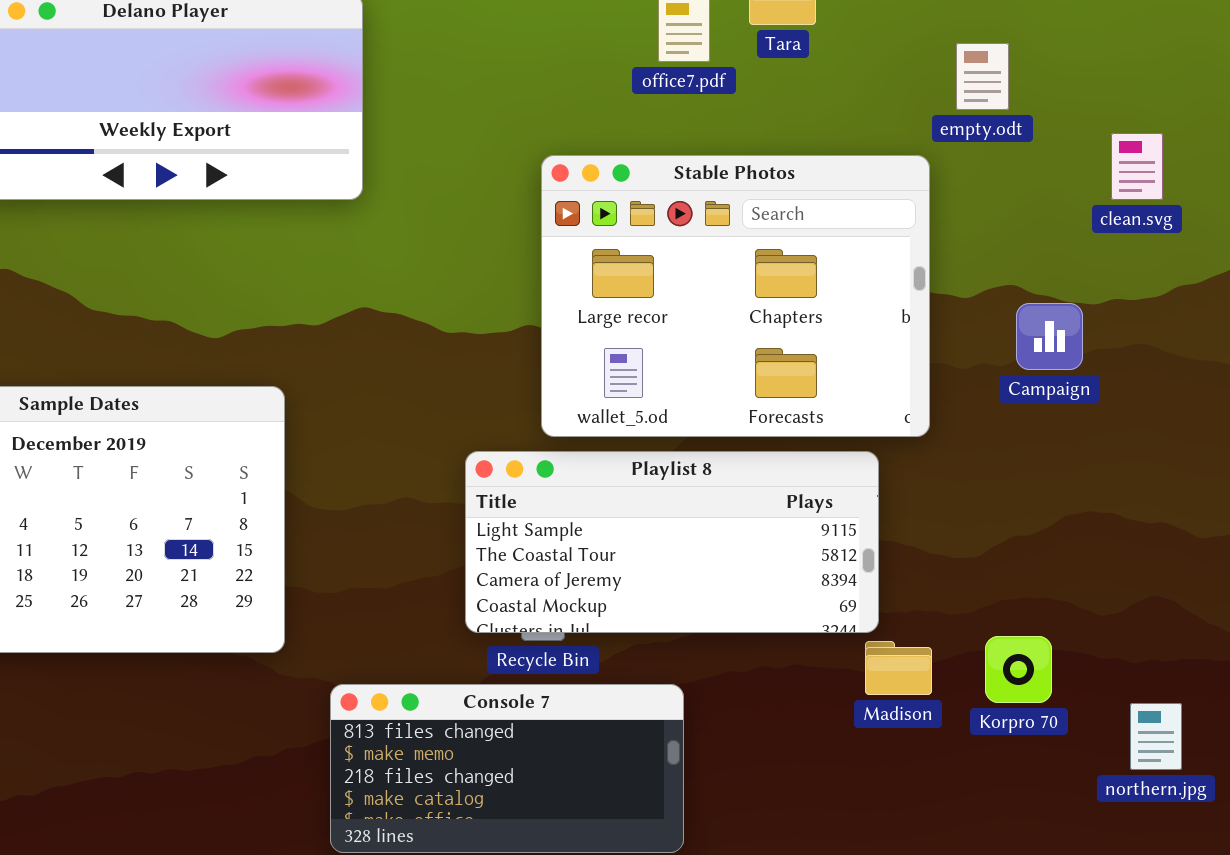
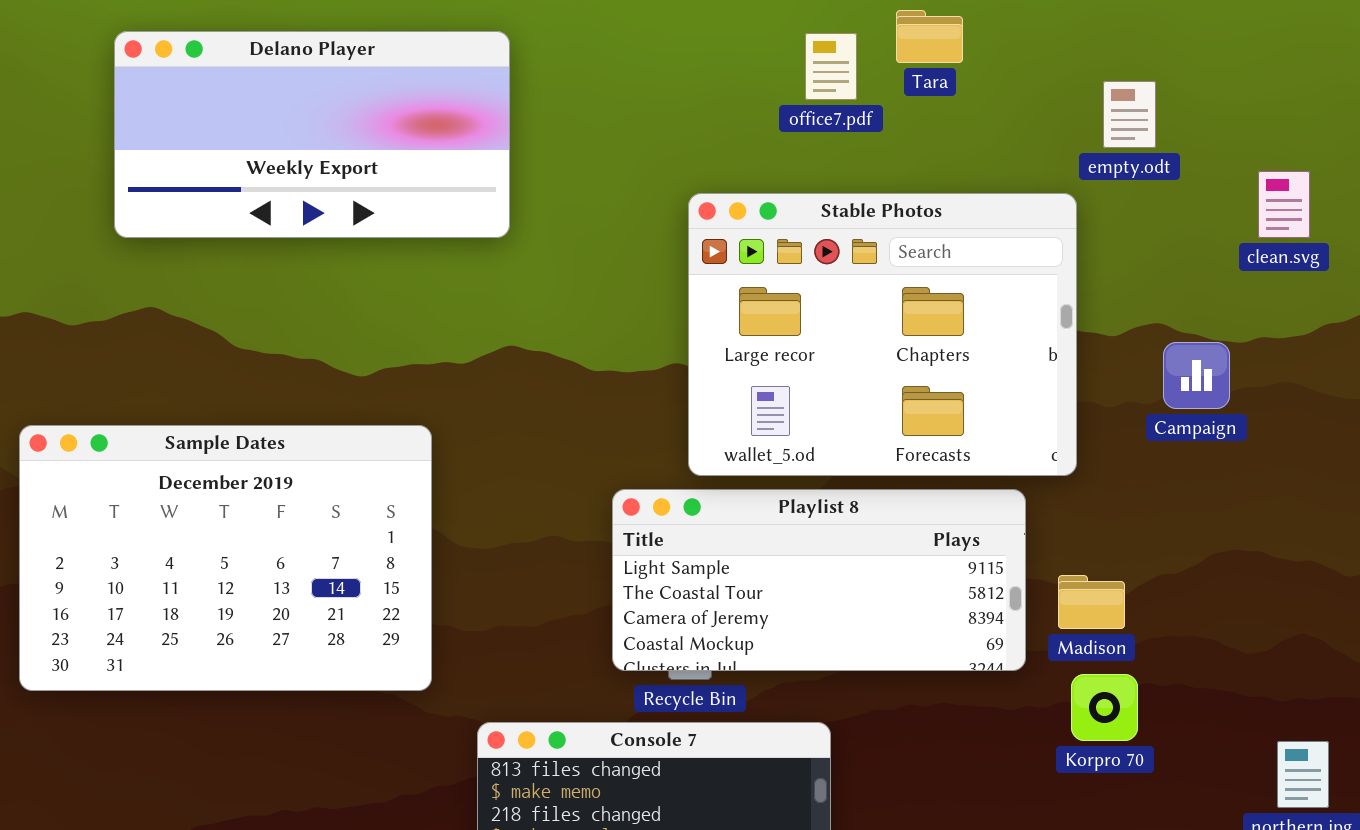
Korpro 70: [985,636,1052,703] -> [1071,674,1138,741], moved
Madison: [865,641,932,695] -> [1058,575,1125,629], moved

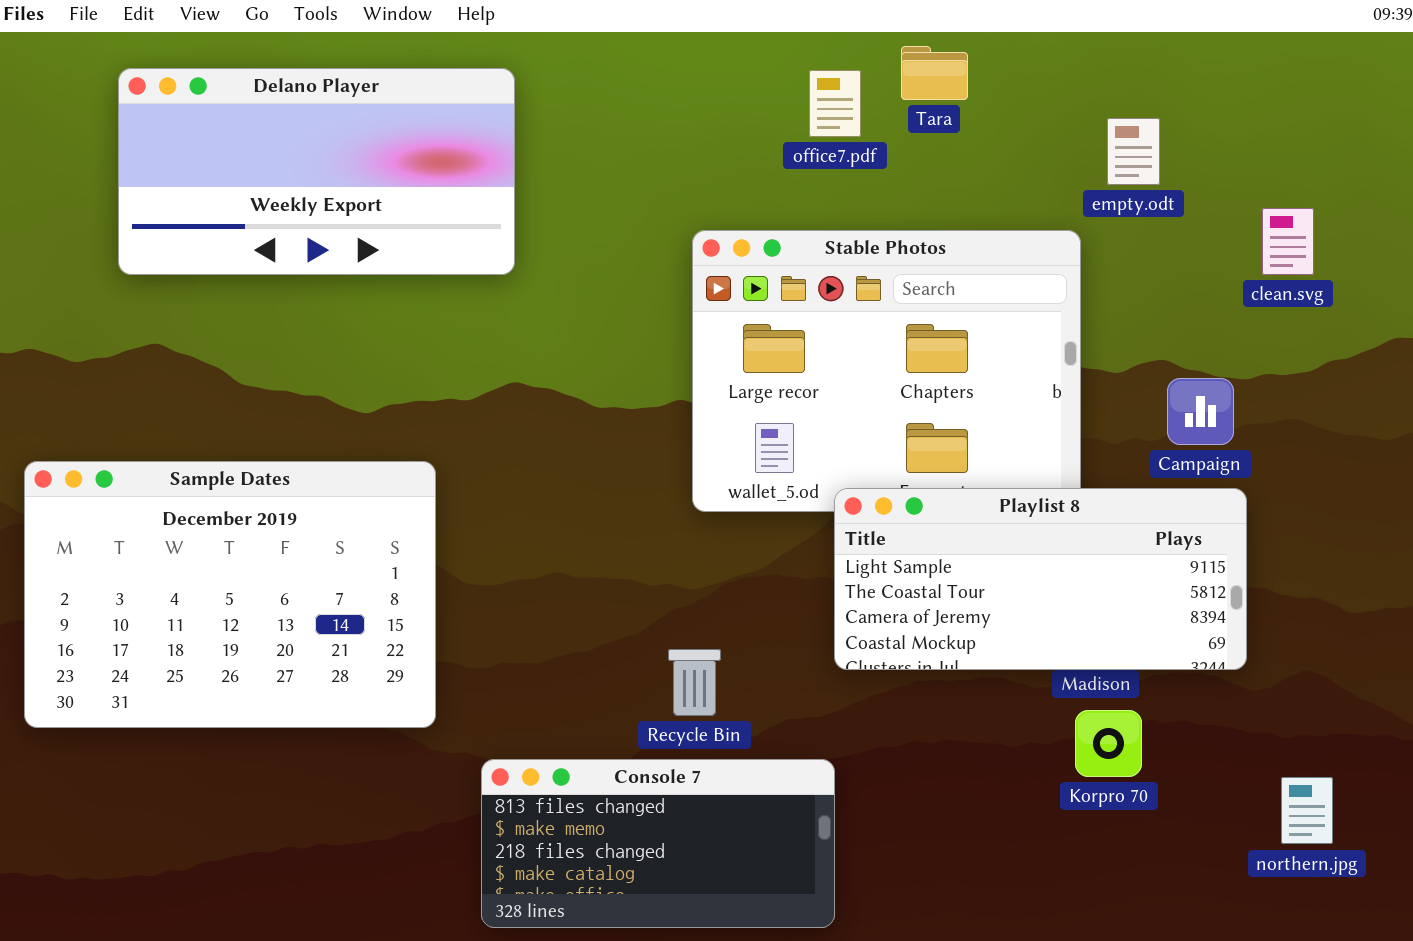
Playlist 8: [612,489,1026,671] -> [834,488,1247,670], moved

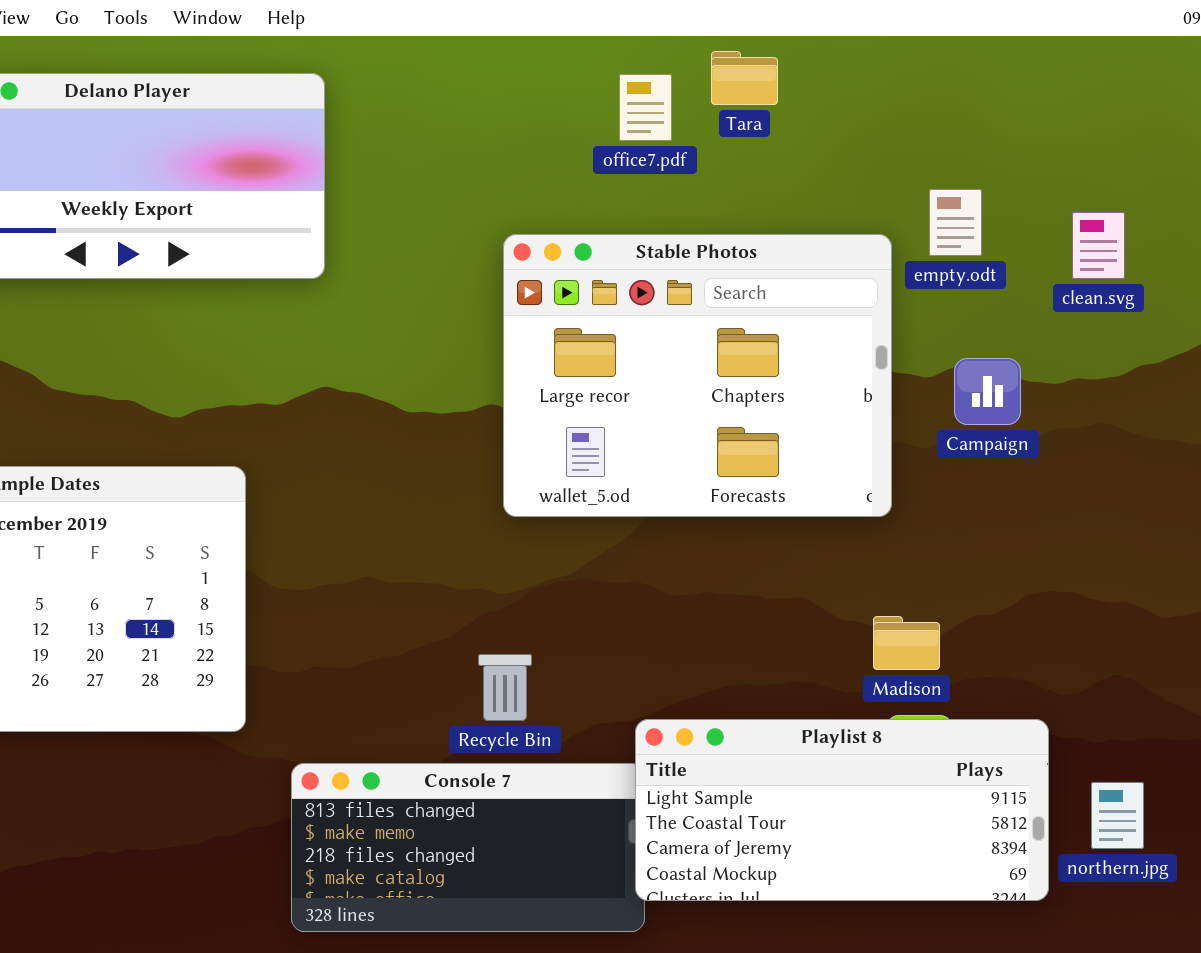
empty.odt: [1107,118,1160,185] -> [929,189,982,256], moved
Campaign: [1167,378,1234,445] -> [954,358,1021,425], moved
Playlist 8: [834,488,1247,670] -> [635,719,1049,901], moved

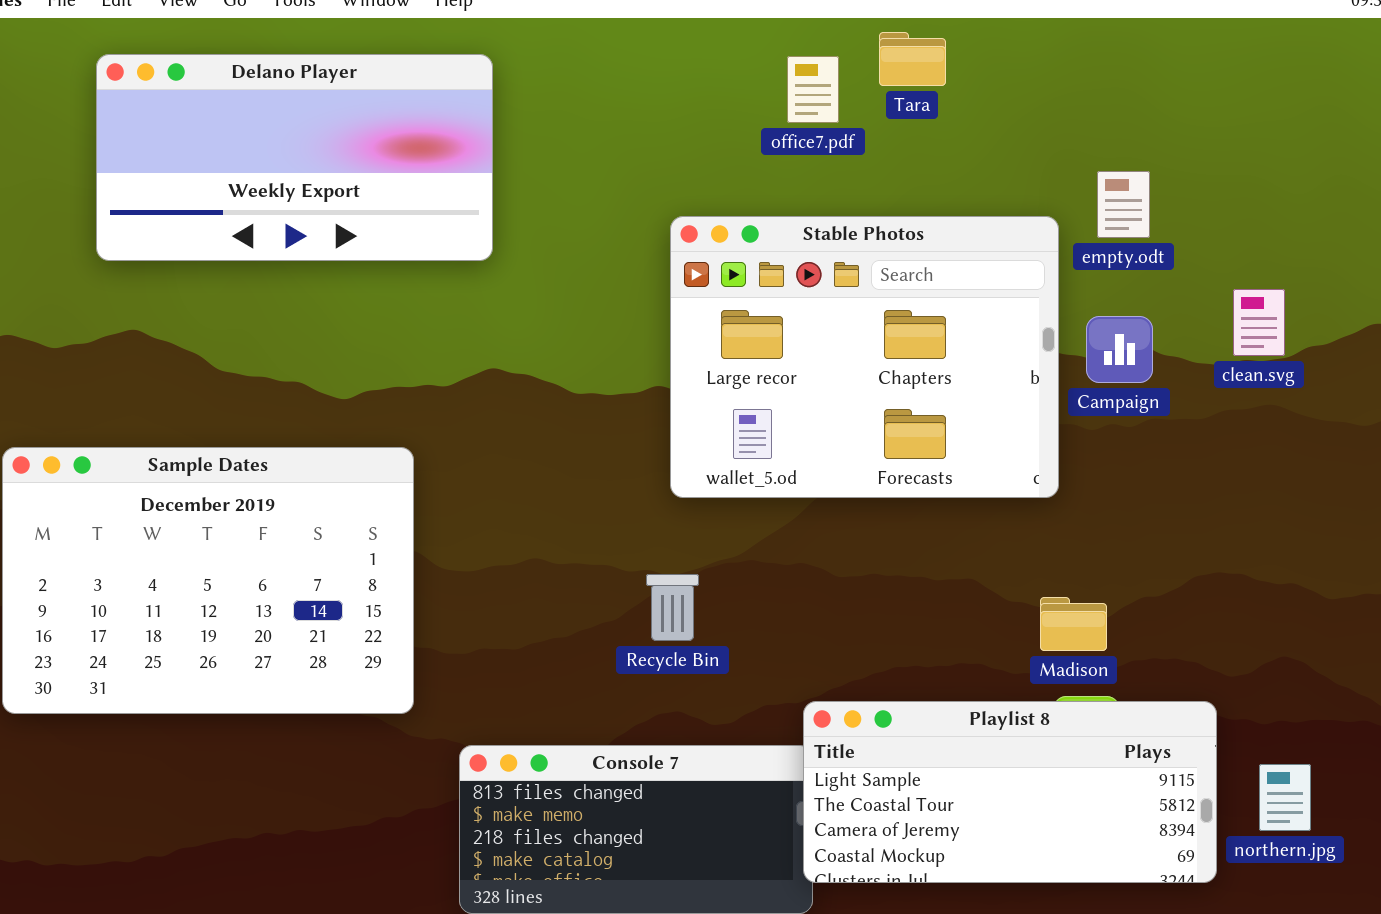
clean.svg: [1072,212,1125,279] -> [1233,289,1285,356], moved
Campaign: [954,358,1021,425] -> [1086,316,1153,383], moved
Recycle Bin: [478,654,532,721] -> [646,574,699,641], moved

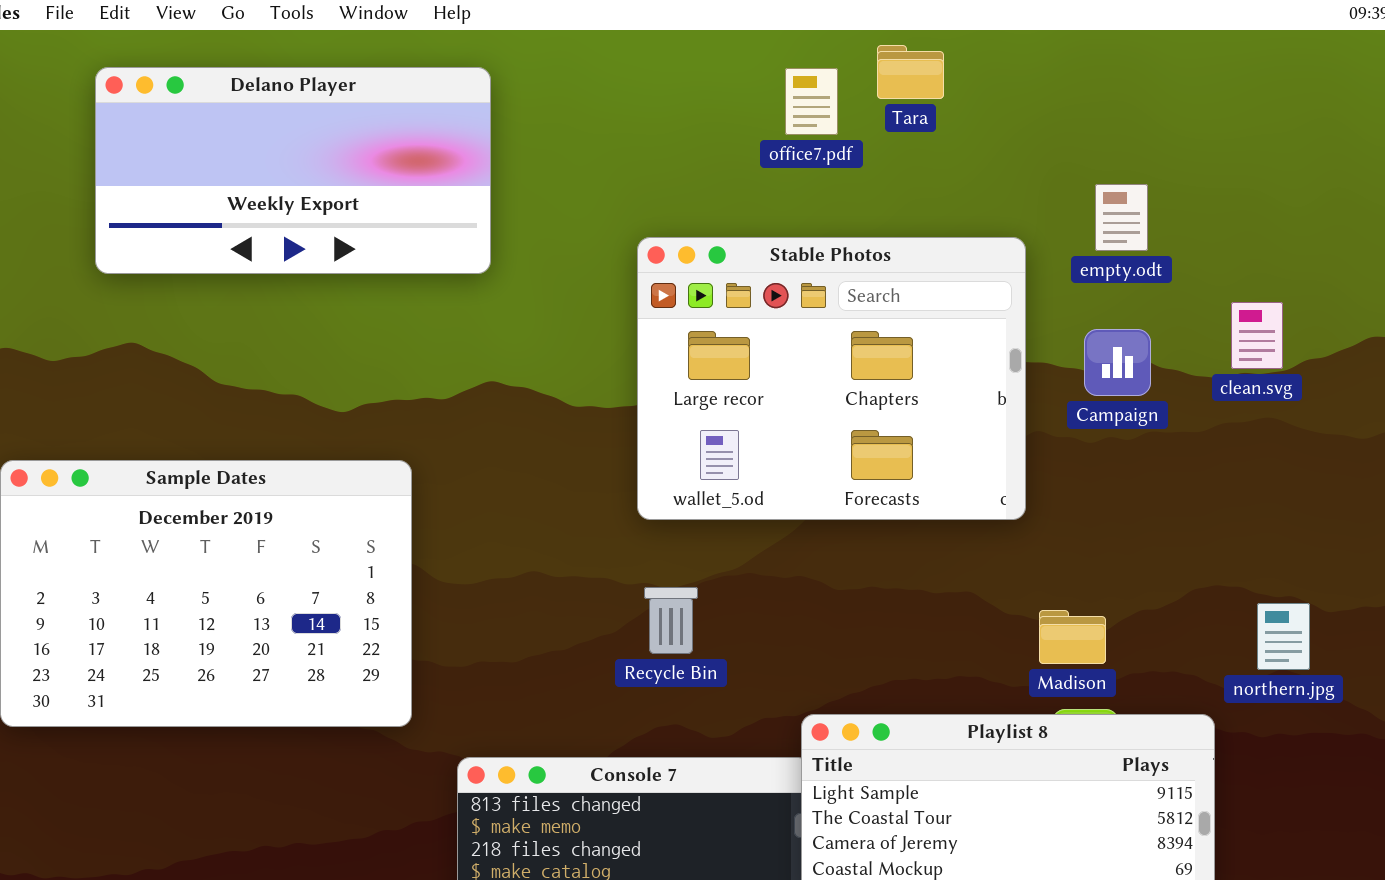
Stable Photos: [670,216,1059,498] -> [637,237,1026,520], moved
northern.jpg: [1259,764,1311,831] -> [1257,603,1310,670], moved

